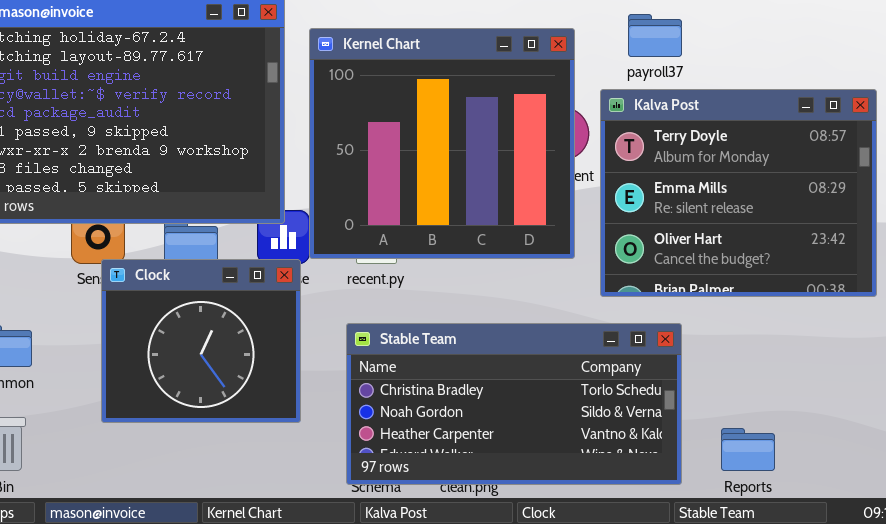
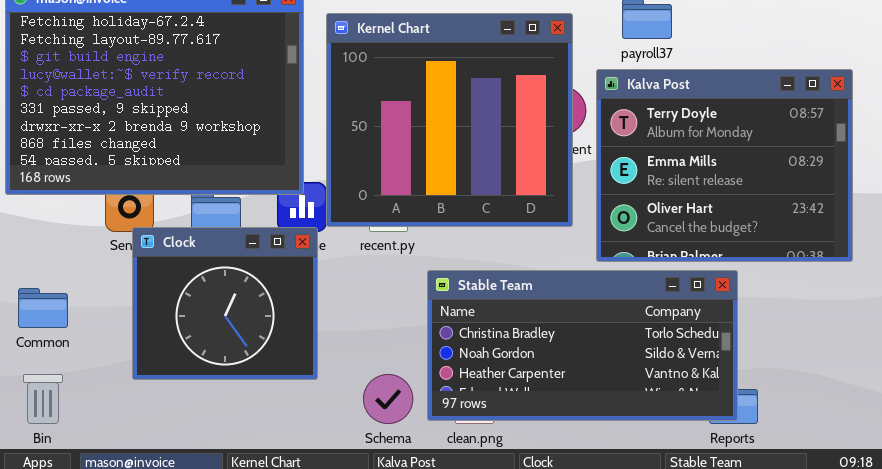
Stable Team: [346,323,682,485] -> [427,270,738,421], moved

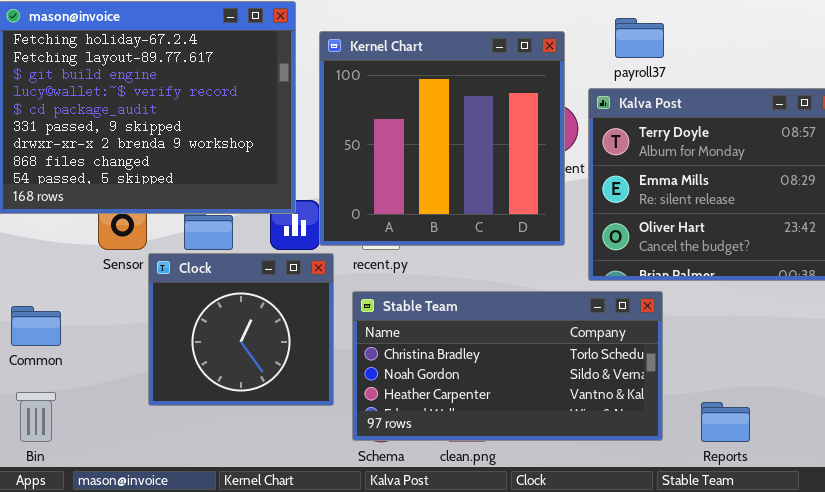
Clock: [132,227,318,380] -> [148,253,334,406], moved
Stable Team: [427,270,738,421] -> [352,291,663,441], moved

